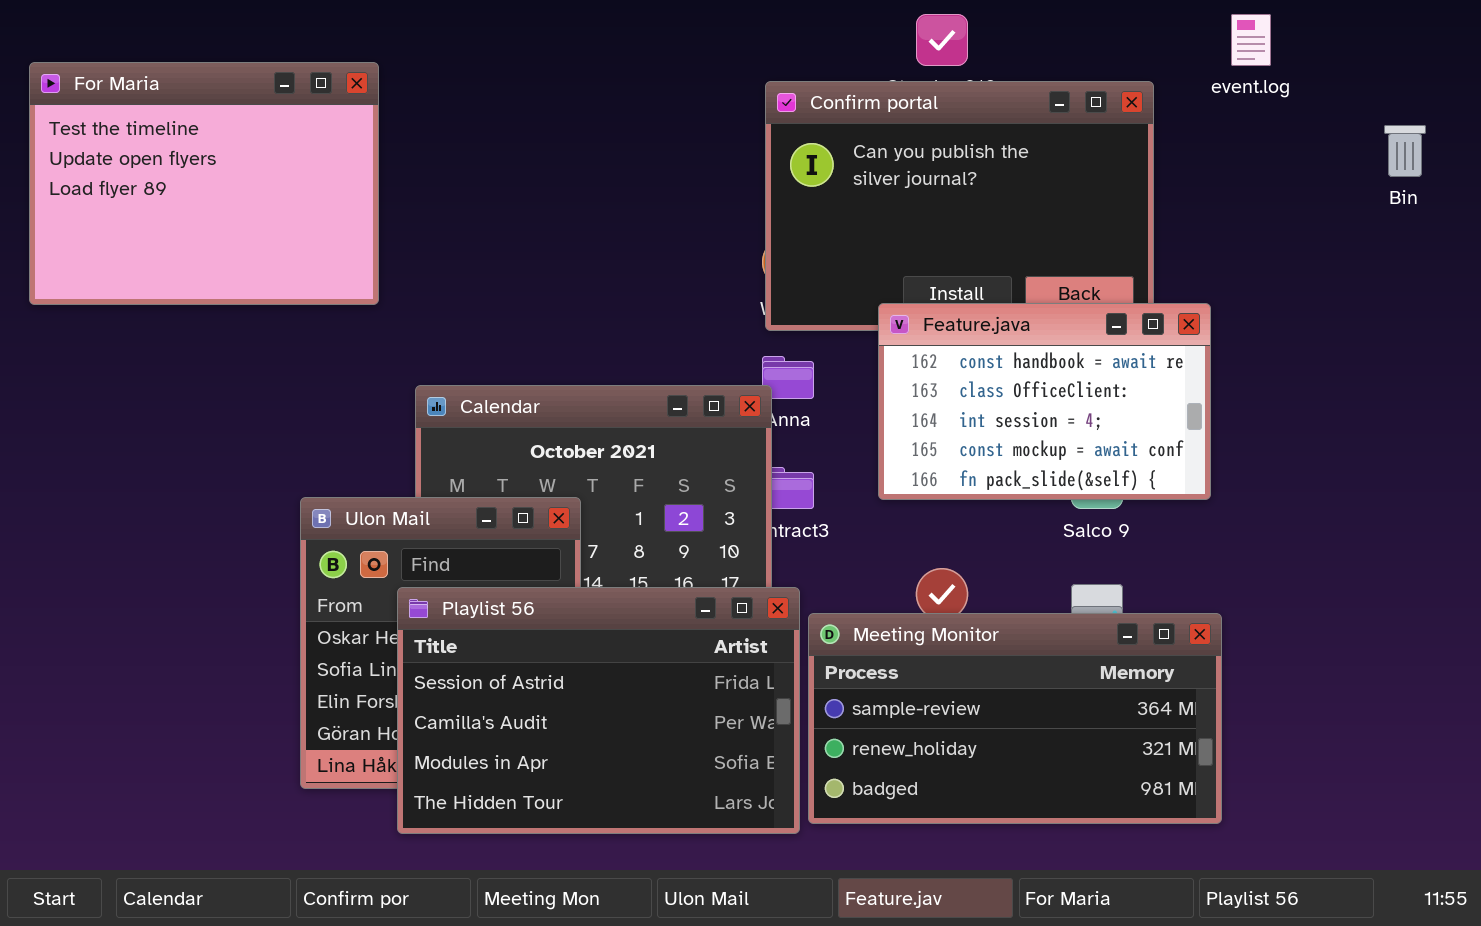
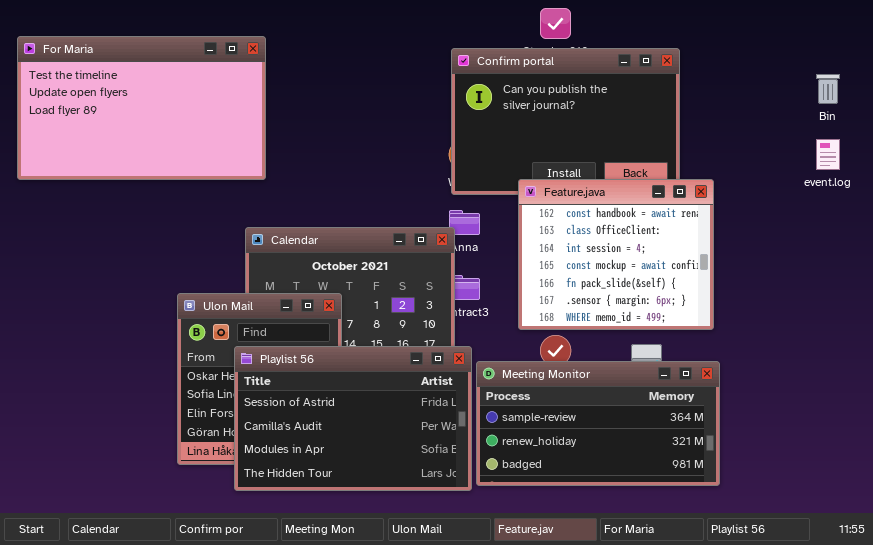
event.log: [1231,14,1271,66] -> [816,139,840,170], moved
For Maria: [29,62,379,305] -> [17,36,266,180], resized
Feature.java: [878,303,1211,500] -> [518,179,714,330], resized

